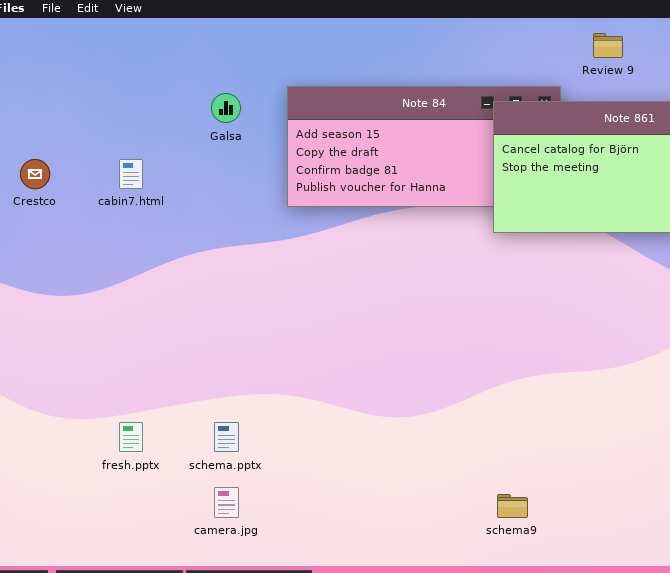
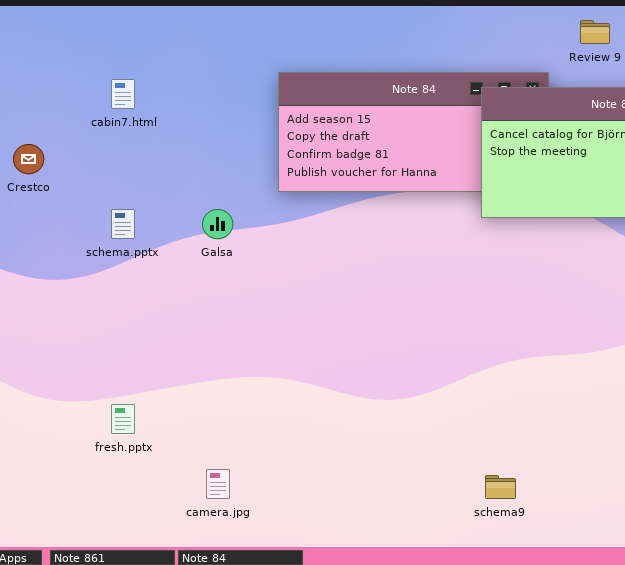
Galsa: [211,93,241,123] -> [202,209,233,239], moved
cabin7.html: [119,159,143,189] -> [111,79,135,109], moved
schema.pptx: [214,422,239,452] -> [111,209,135,239], moved

